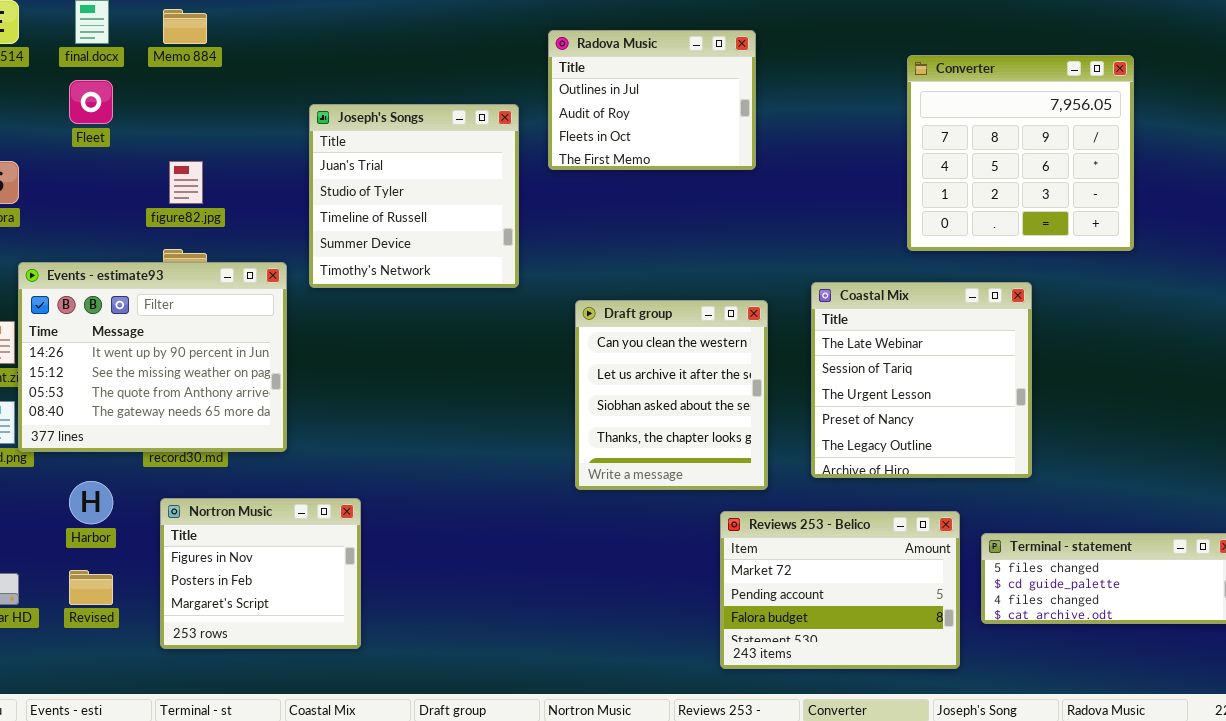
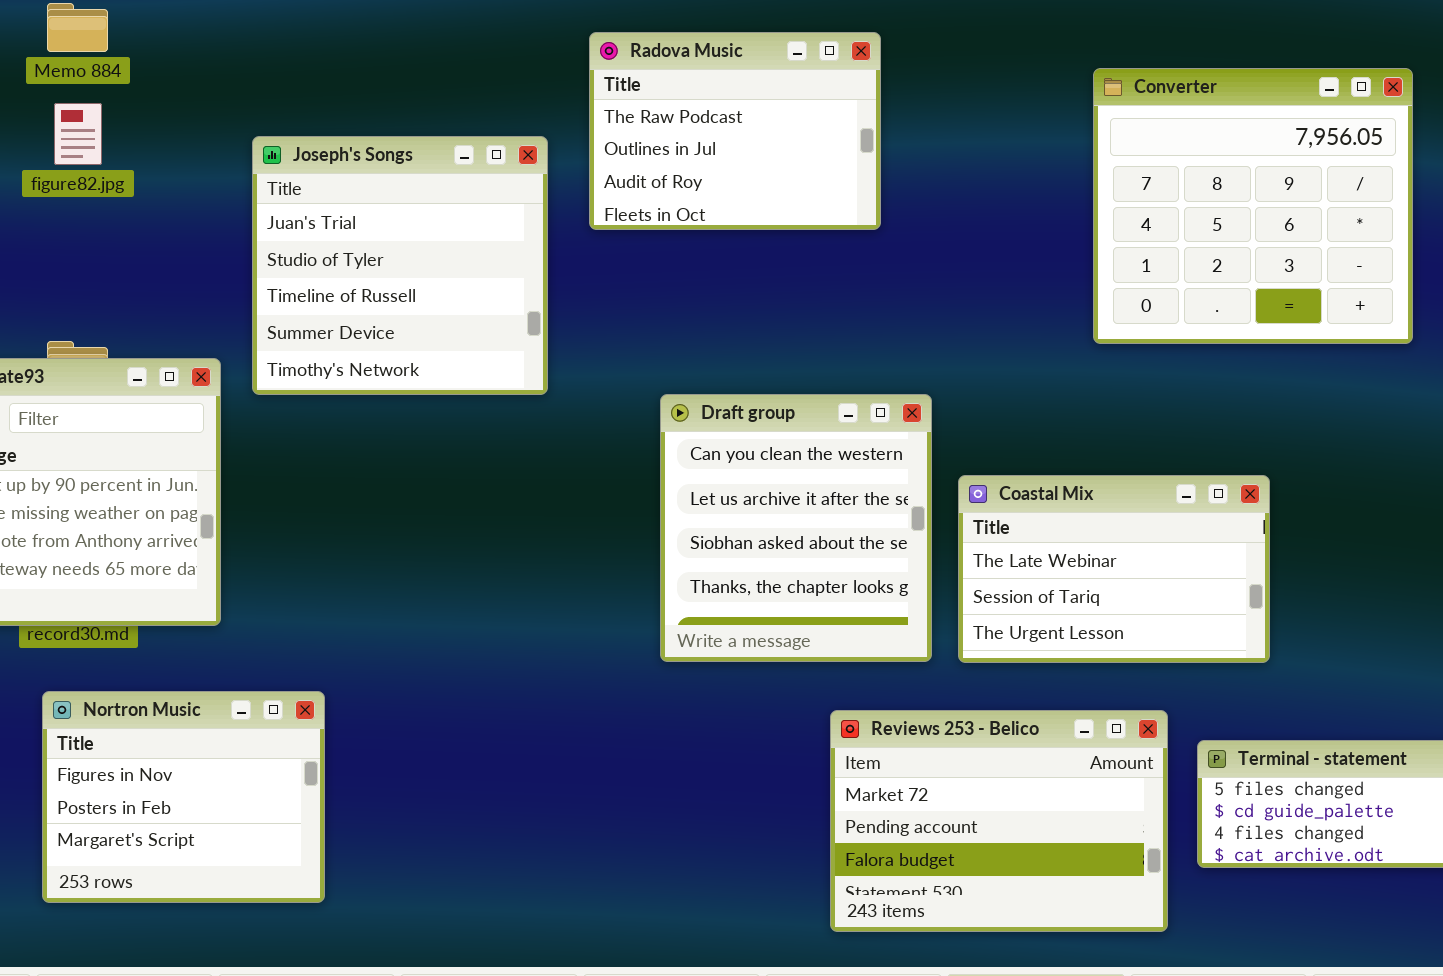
Radova Music: [548,30,756,170] -> [589,32,881,230], scrolled up 1 row
figure82.jpg: [169,161,203,204] -> [54,103,102,165], moved
Coastal Mix: [811,282,1032,478] -> [958,475,1270,663], resized
Draft group: [575,300,768,490] -> [660,394,932,662], moved

